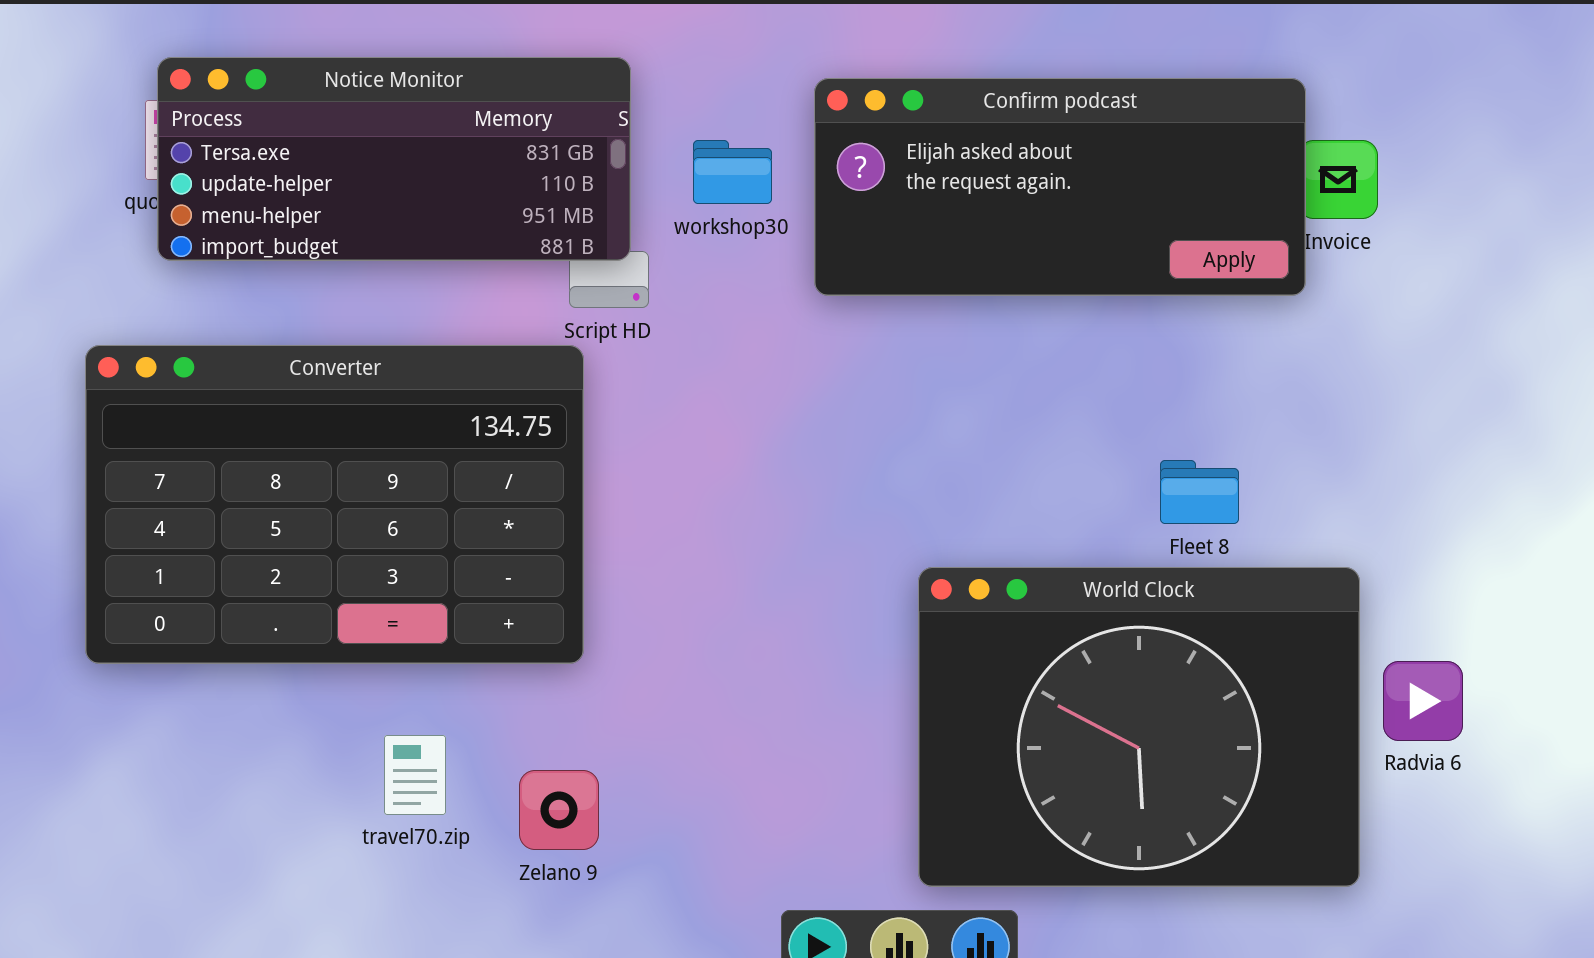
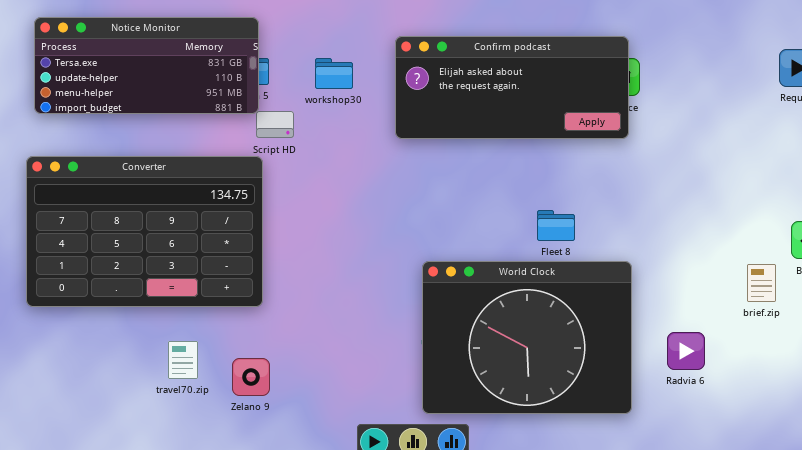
Notice Monitor: [157,57,631,261] -> [34,17,259,114], moved
Confirm podcast: [814,78,1306,296] -> [395,36,629,139], moved
Radvia 6: [1383,661,1463,741] -> [667,332,705,370], moved

